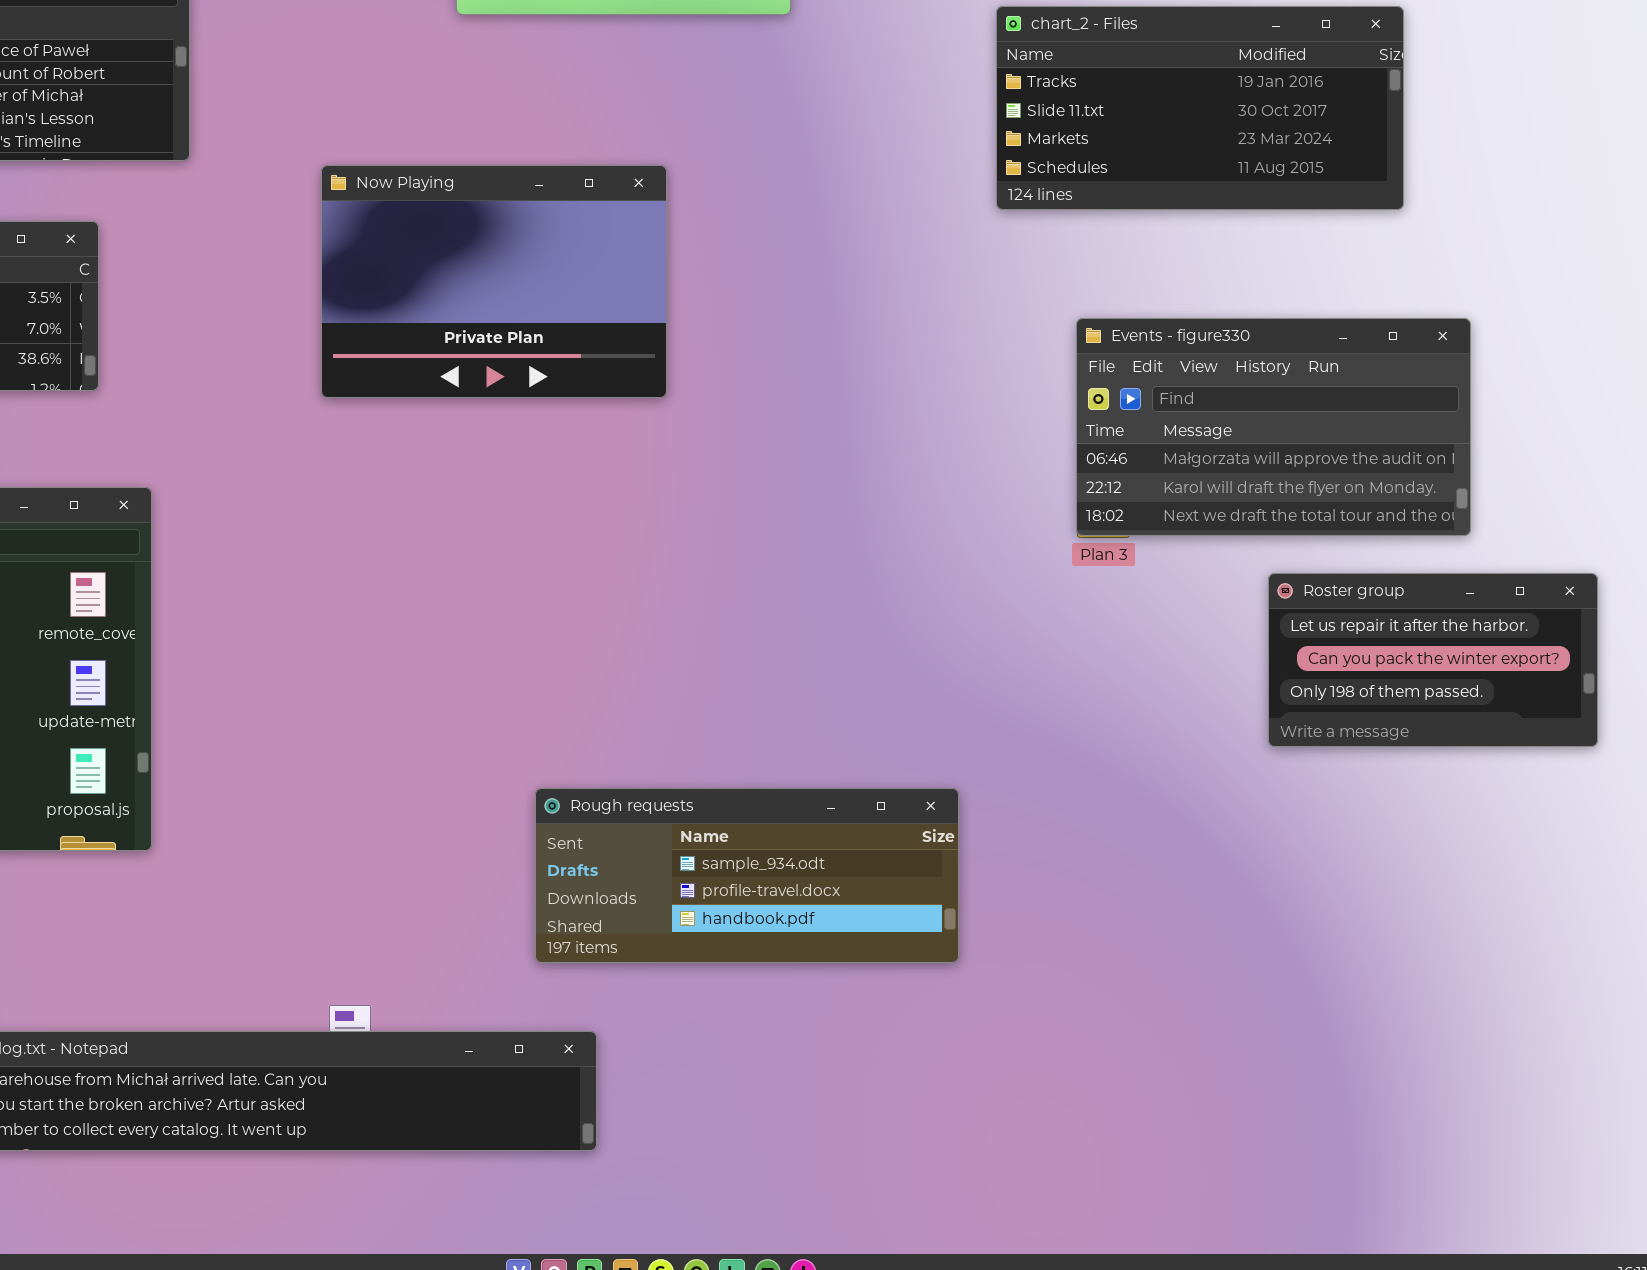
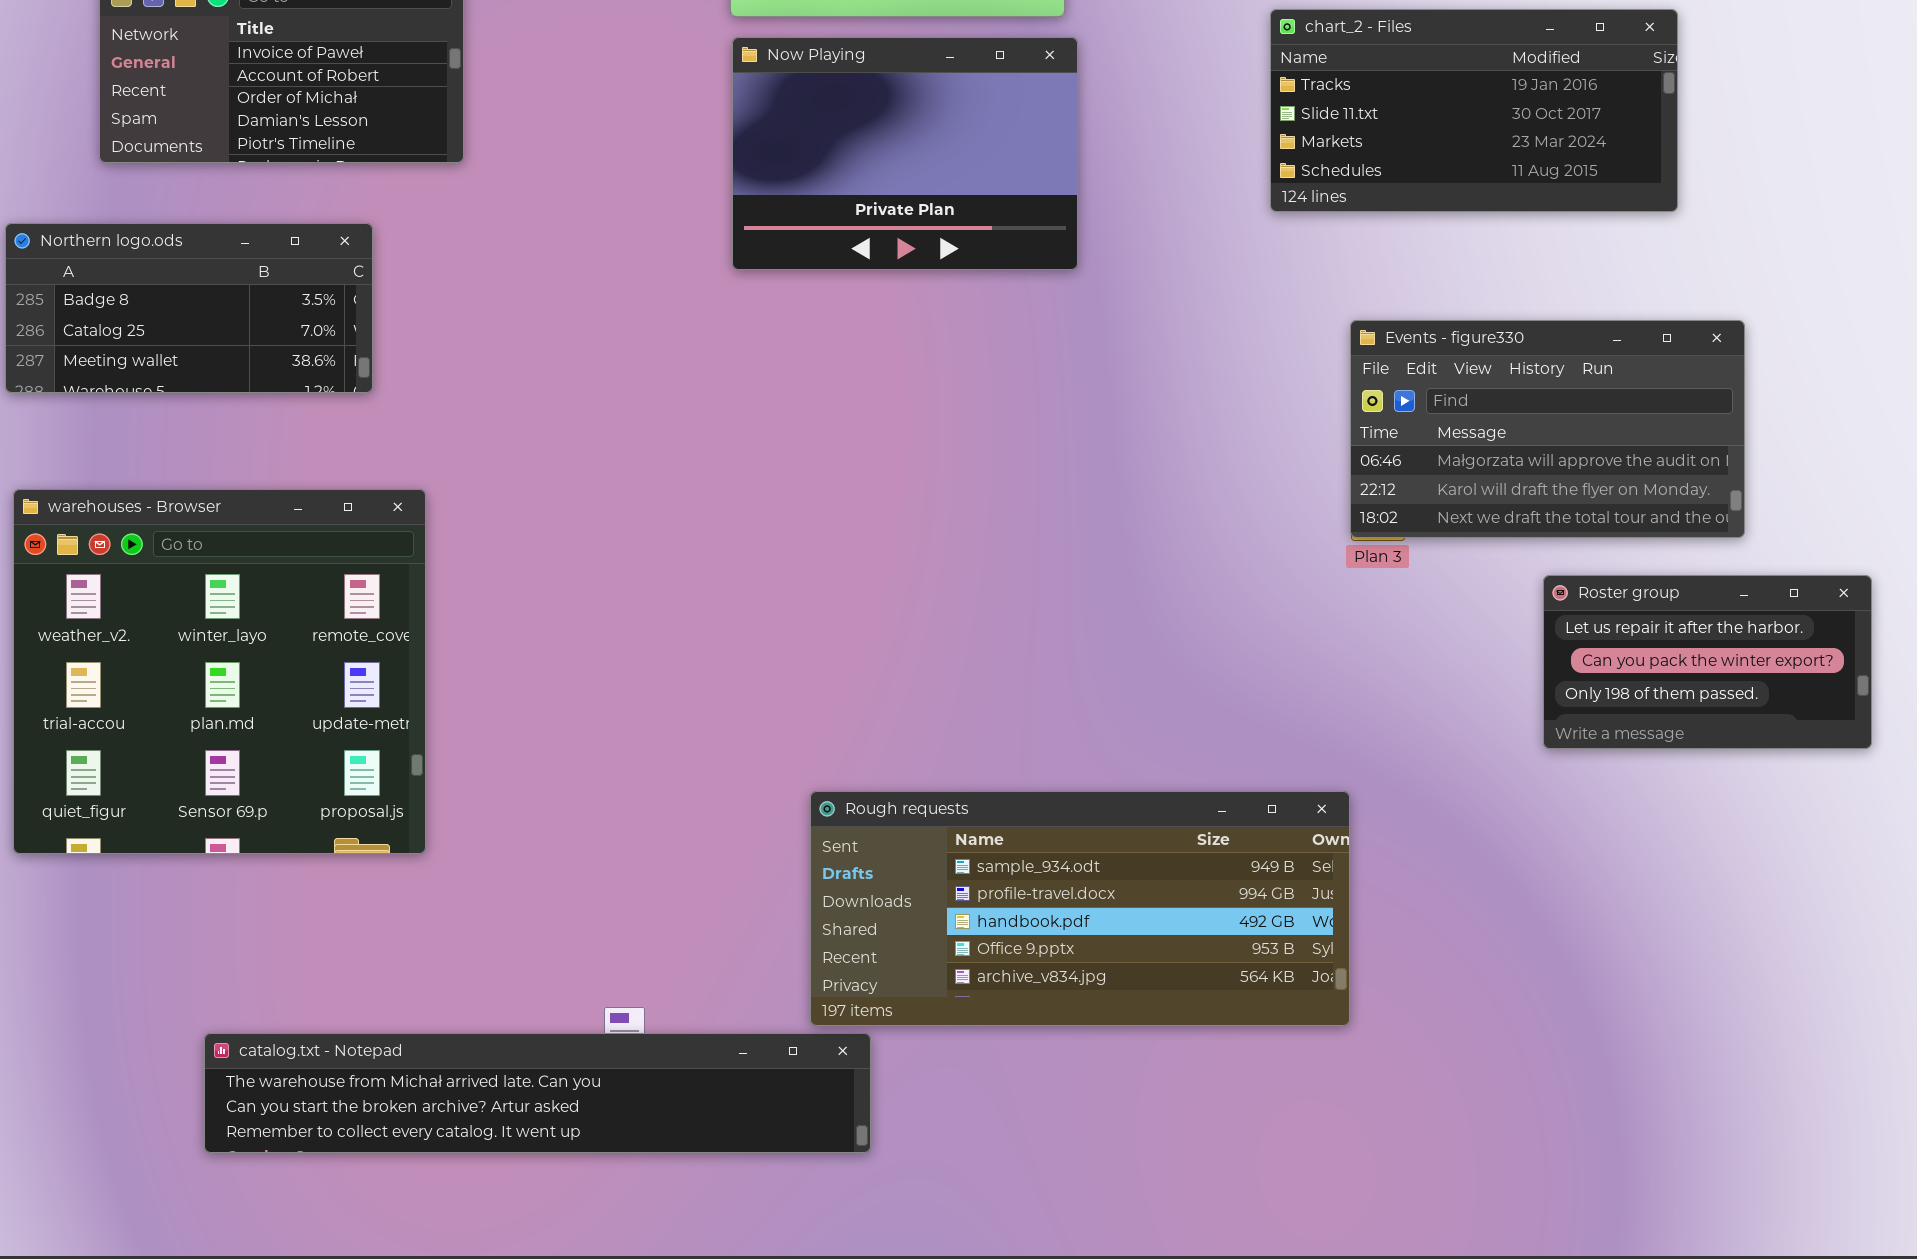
Now Playing: [321,165,667,398] -> [732,37,1078,270], moved
Rough requests: [535,788,959,963] -> [810,791,1350,1026], resized

